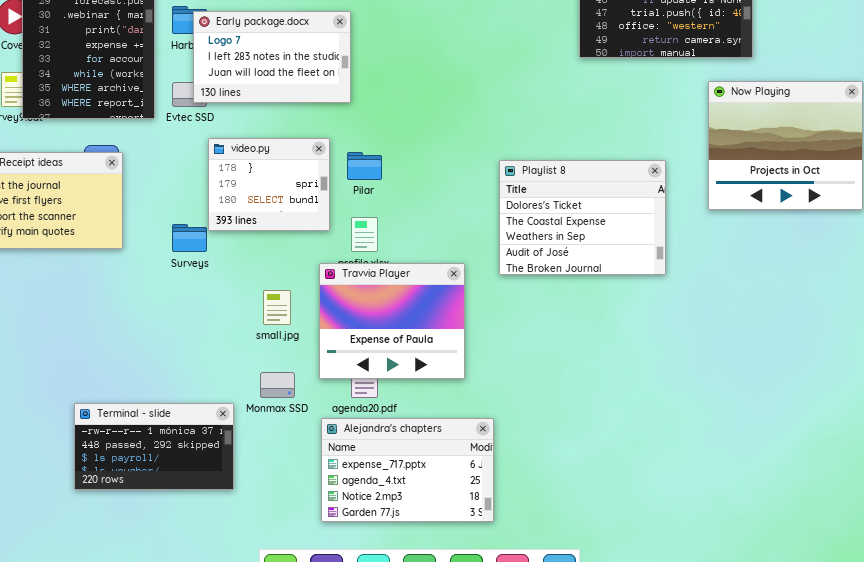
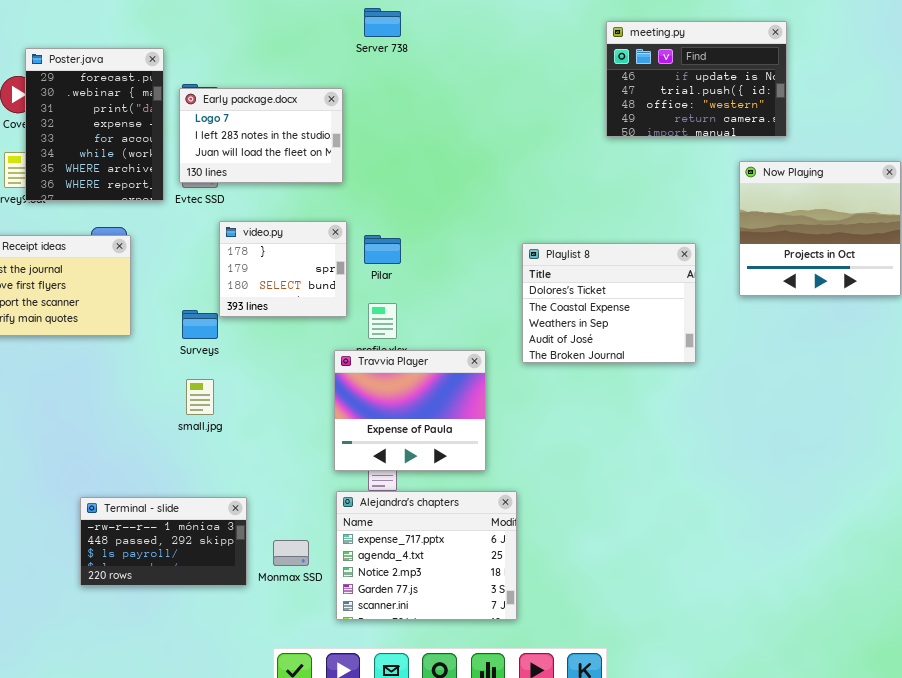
Early package.docx: [193,11,351,103] -> [179,88,343,183], moved
small.jpg: [263,290,291,325] -> [186,379,214,415], moved
Monmax SSD: [260,372,295,398] -> [273,540,309,566], moved
Alejandra's chapters: [321,418,494,522] -> [336,491,517,620], resized

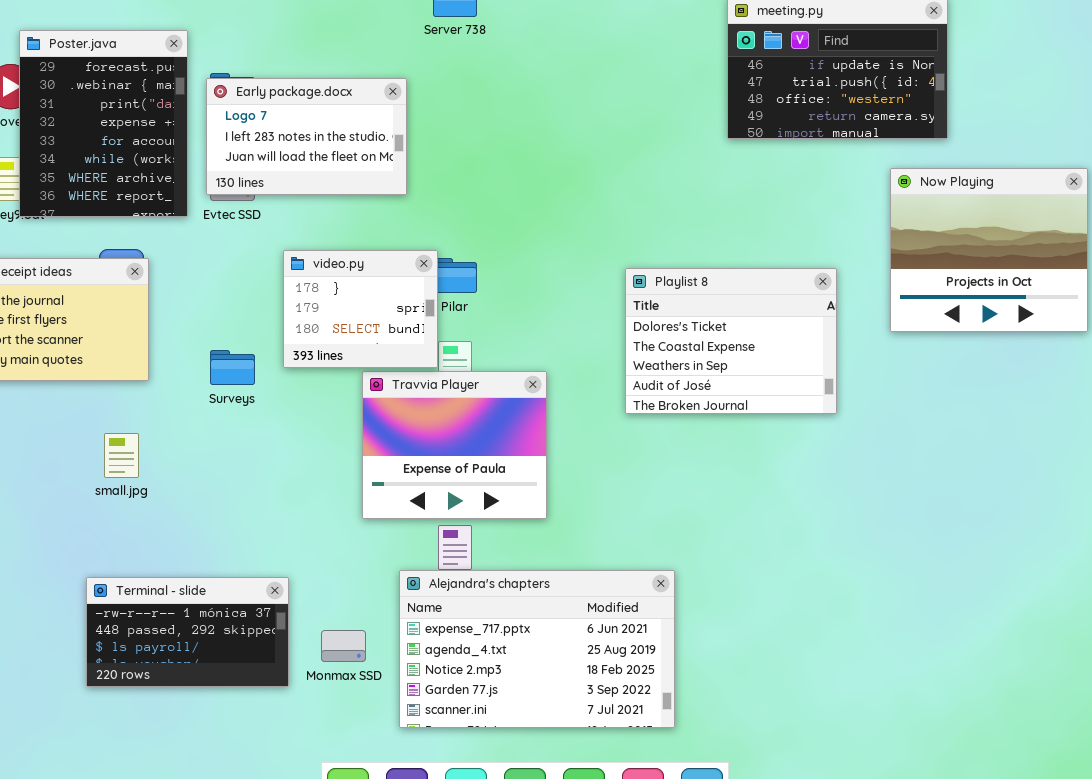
video.py: [219,221,347,317] -> [283,250,438,368], moved
Travvia Player: [334,350,486,471] -> [362,371,547,519], moved
small.jpg: [186,379,214,415] -> [104,433,139,478], moved
Alejandra's chapters: [336,491,517,620] -> [399,570,675,728], resized

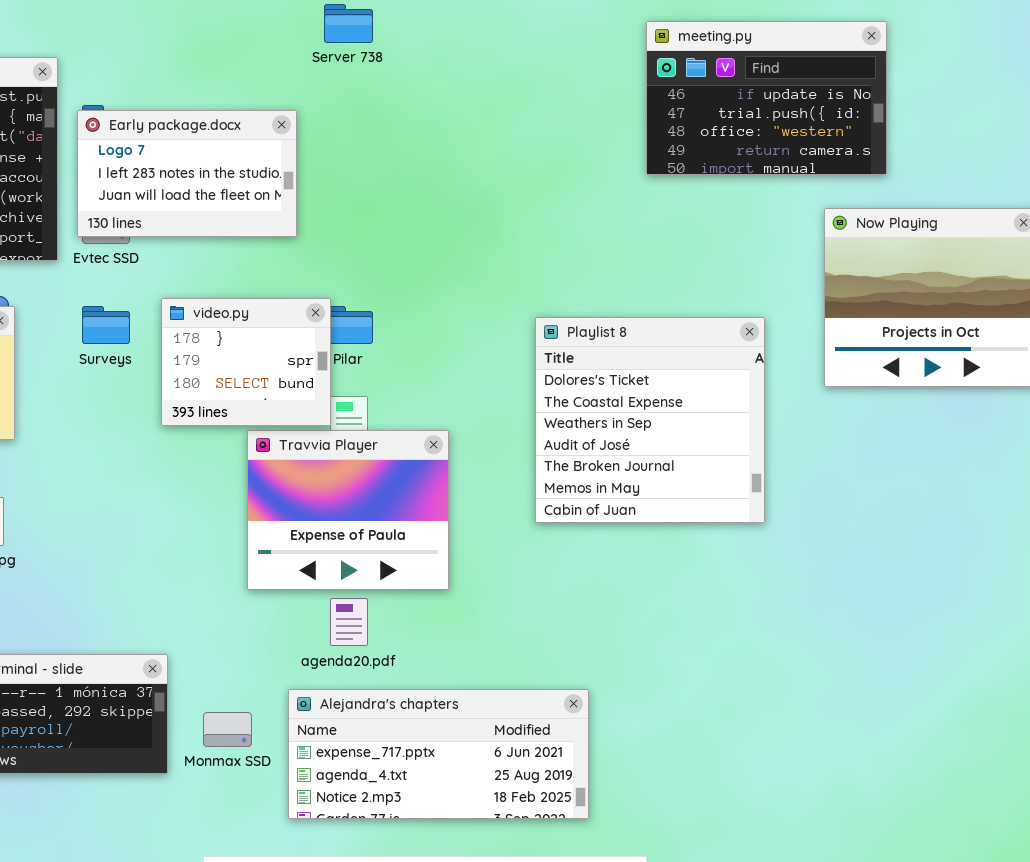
Playlist 8: [625,268,837,414] -> [535,317,765,523], resized
Surveys: [210,350,255,385] -> [82,306,130,344], moved
Alejandra's chapters: [399,570,675,728] -> [288,689,589,819], resized

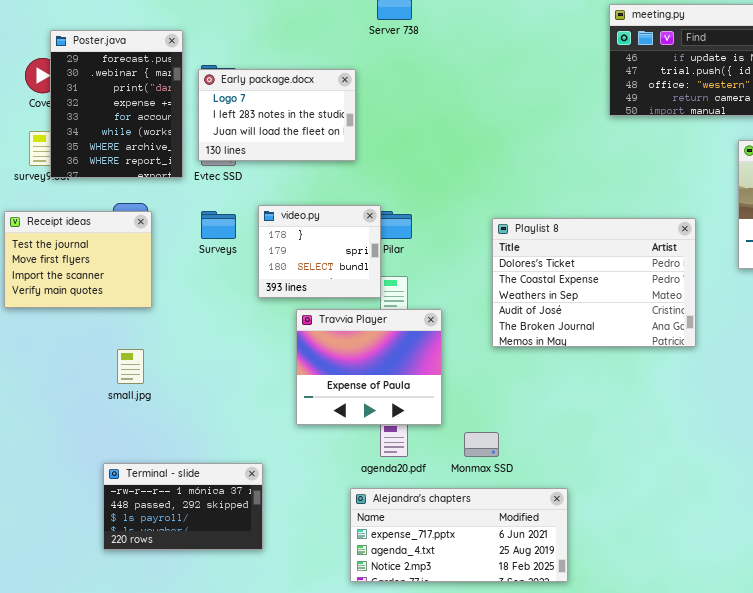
Playlist 8: [535,317,765,523] -> [492,218,696,347], resized
Travvia Player: [247,430,449,590] -> [296,309,442,425], moved
Monmax SSD: [203,712,252,747] -> [464,432,499,457], moved

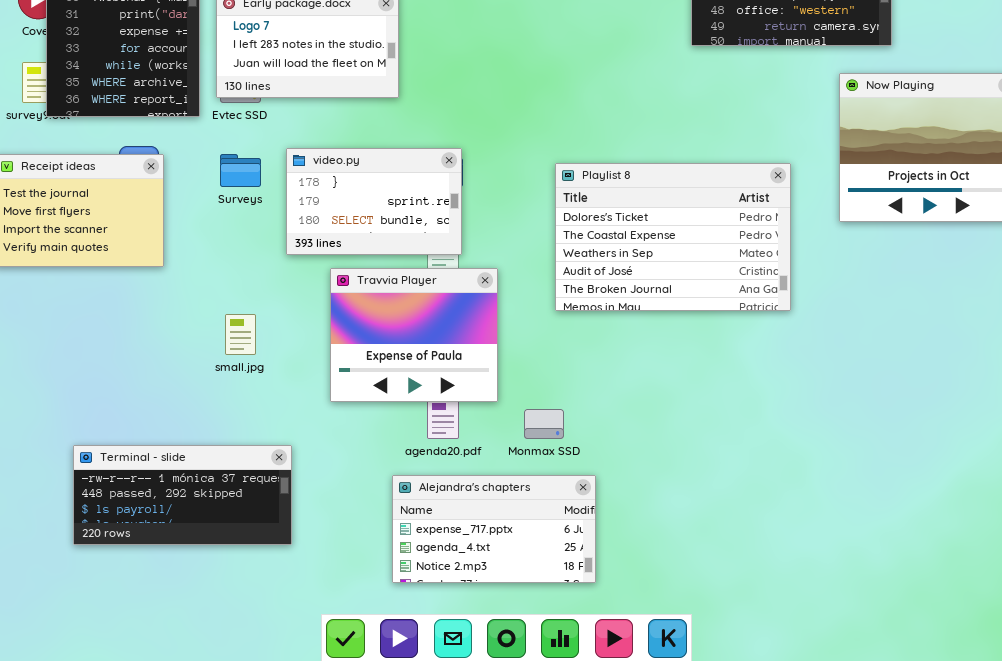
video.py: [258,205,381,298] -> [286,148,462,255], resized
small.jpg: [117,349,144,384] -> [225,314,256,355], moved
Terminal - slide: [103,463,263,550] -> [73,445,292,545], resized
Alejandra's chapters: [350,488,568,582] -> [392,475,596,583], resized

